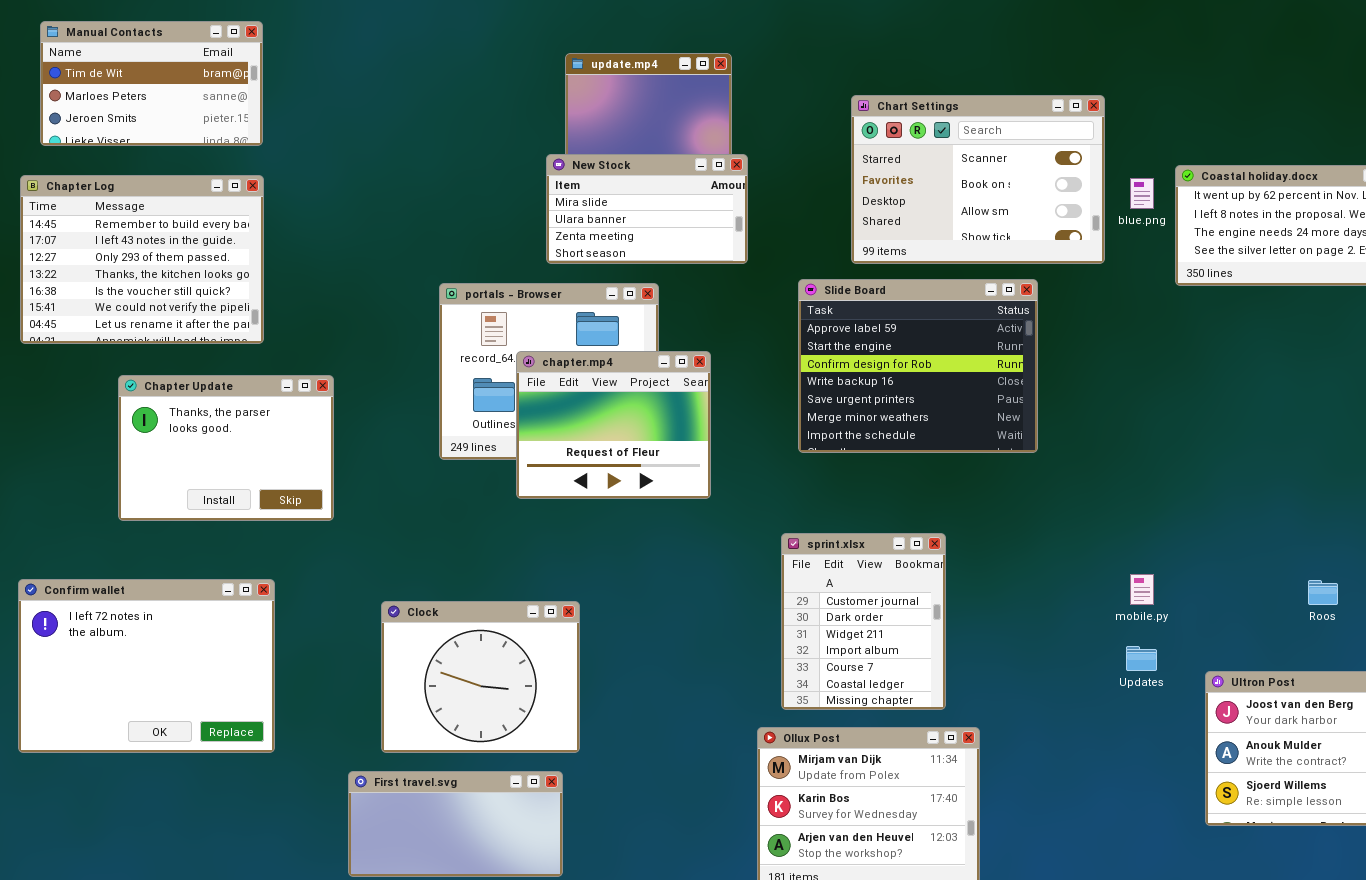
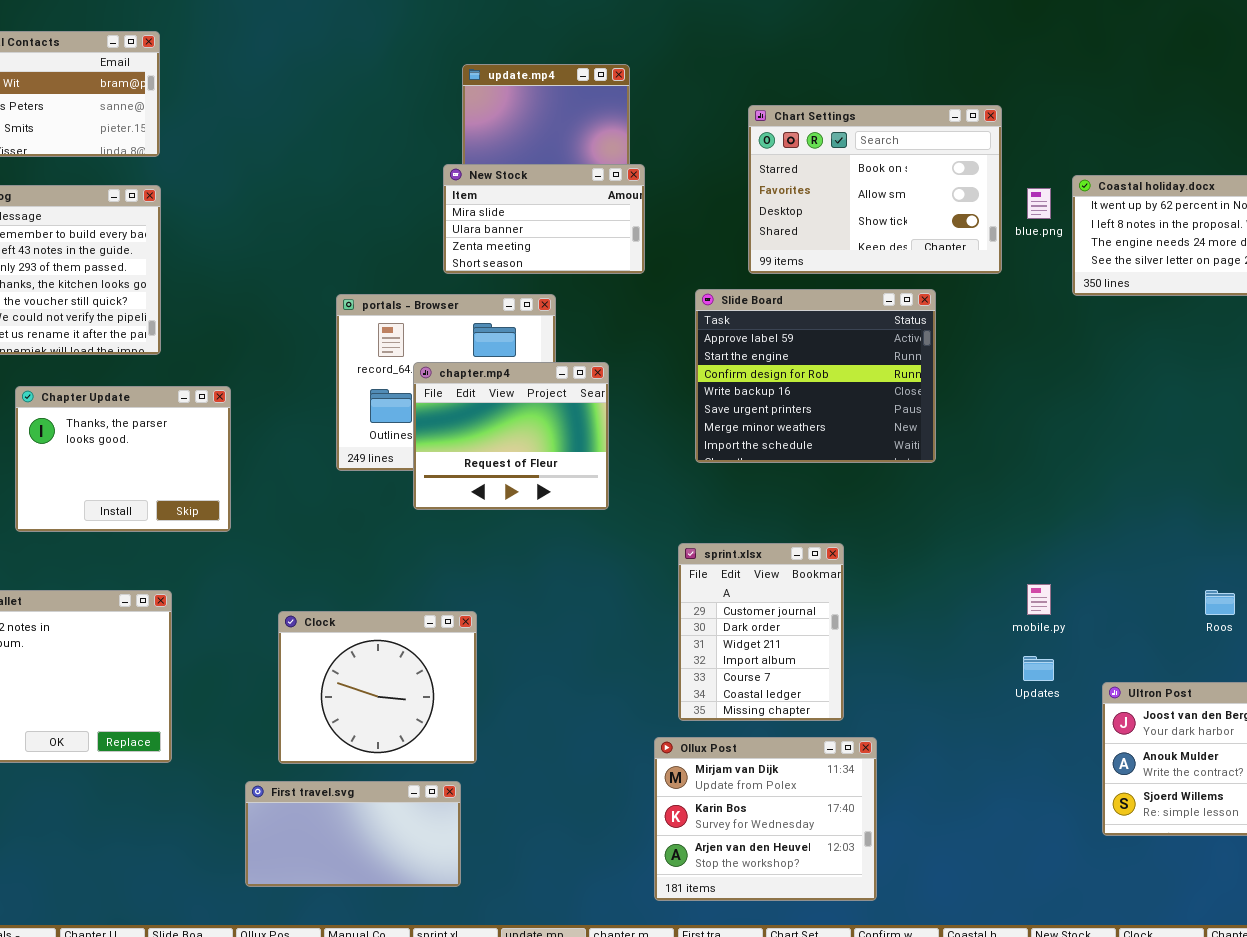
Chart Settings: [851,95,1105,264] -> [748,105,1002,274], scrolled down 1 row

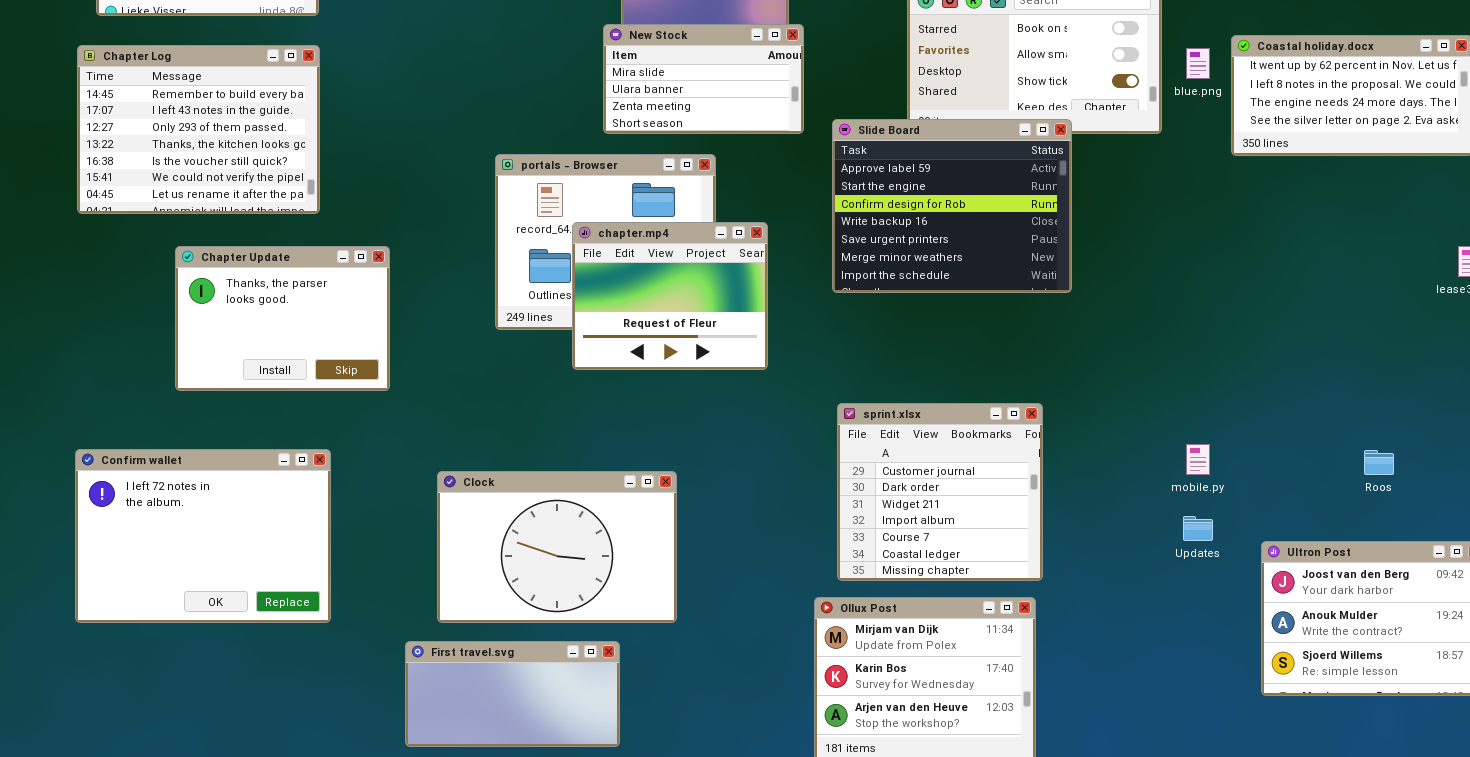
Slide Board: [695,289,936,463] -> [832,119,1072,293], moved
sprint.xlsx: [678,543,844,721] -> [837,403,1043,581], resized
Clock: [278,611,477,764] -> [437,471,677,623], resized

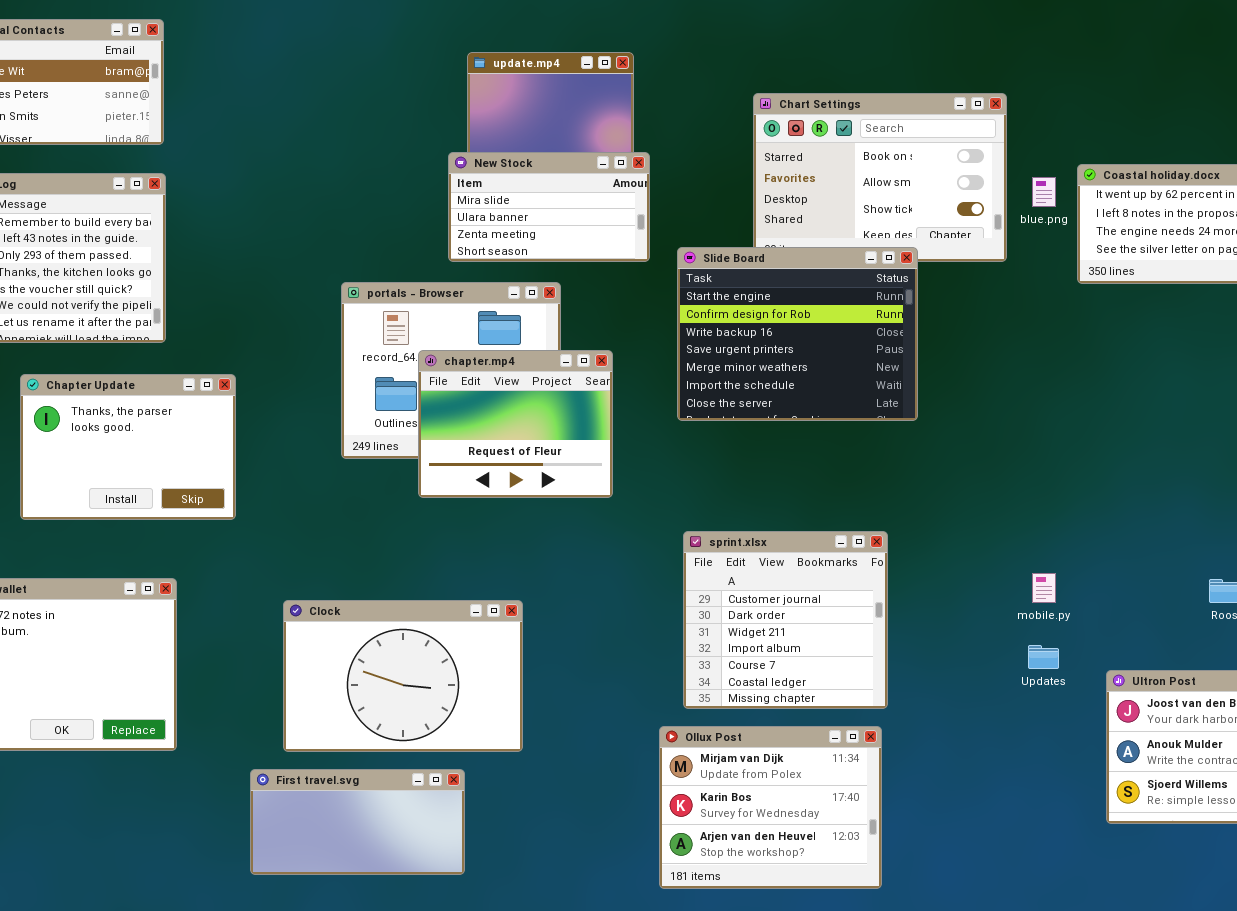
Slide Board: [832,119,1072,293] -> [677,247,918,421], scrolled down 1 row

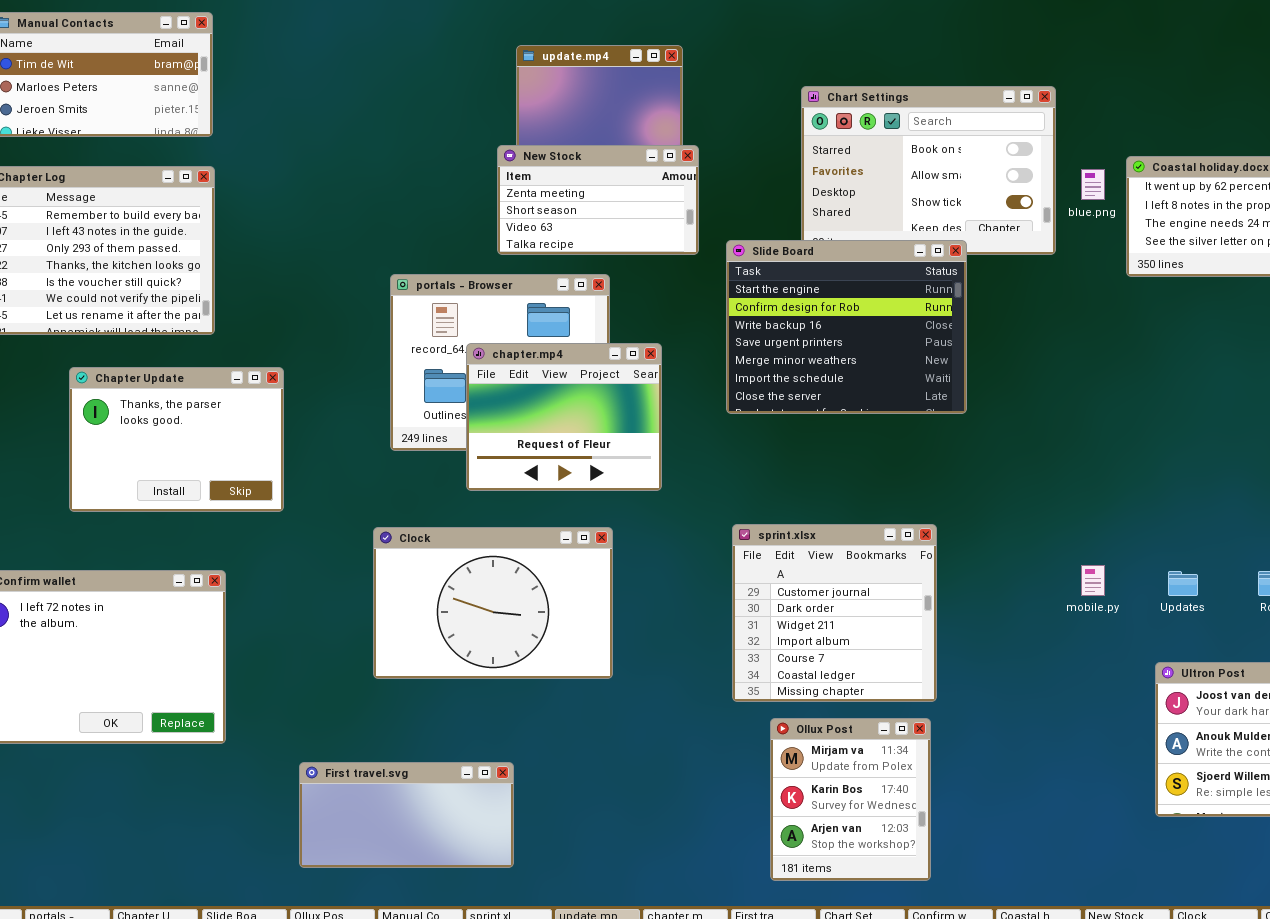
New Stock: [448,152,650,262] -> [497,145,699,255], scrolled down 2 rows
Clock: [283,600,523,752] -> [373,527,613,679], moved
Updates: [1028,645,1059,669] -> [1168,571,1198,596], moved
Ollux Post: [659,726,882,889] -> [770,718,931,881], resized

